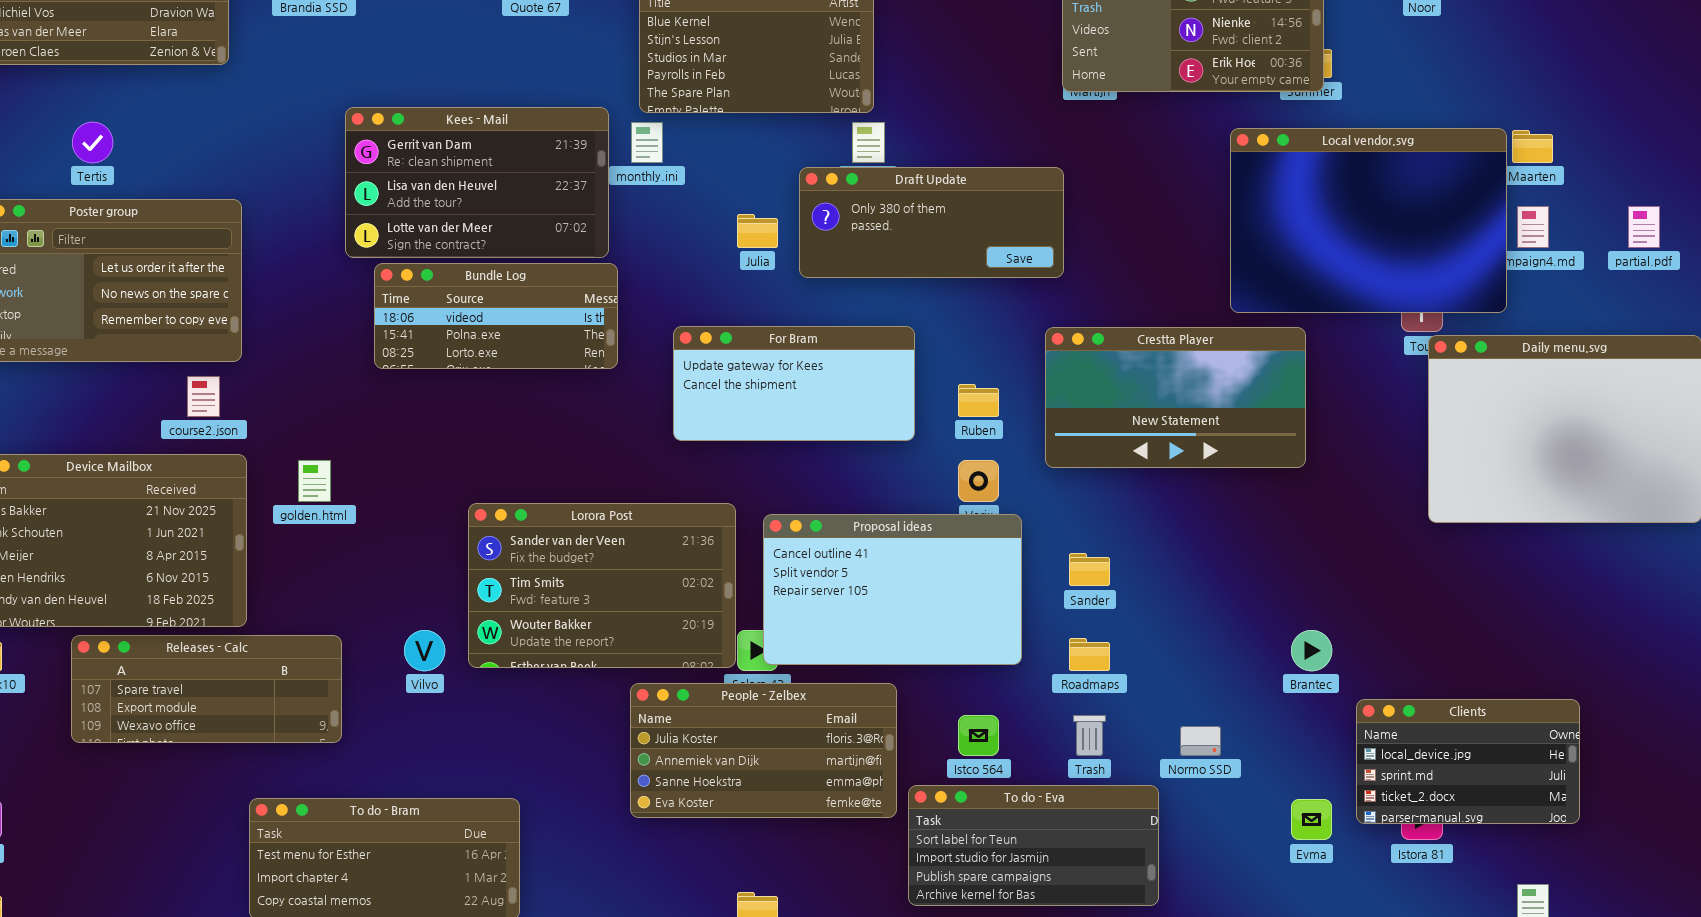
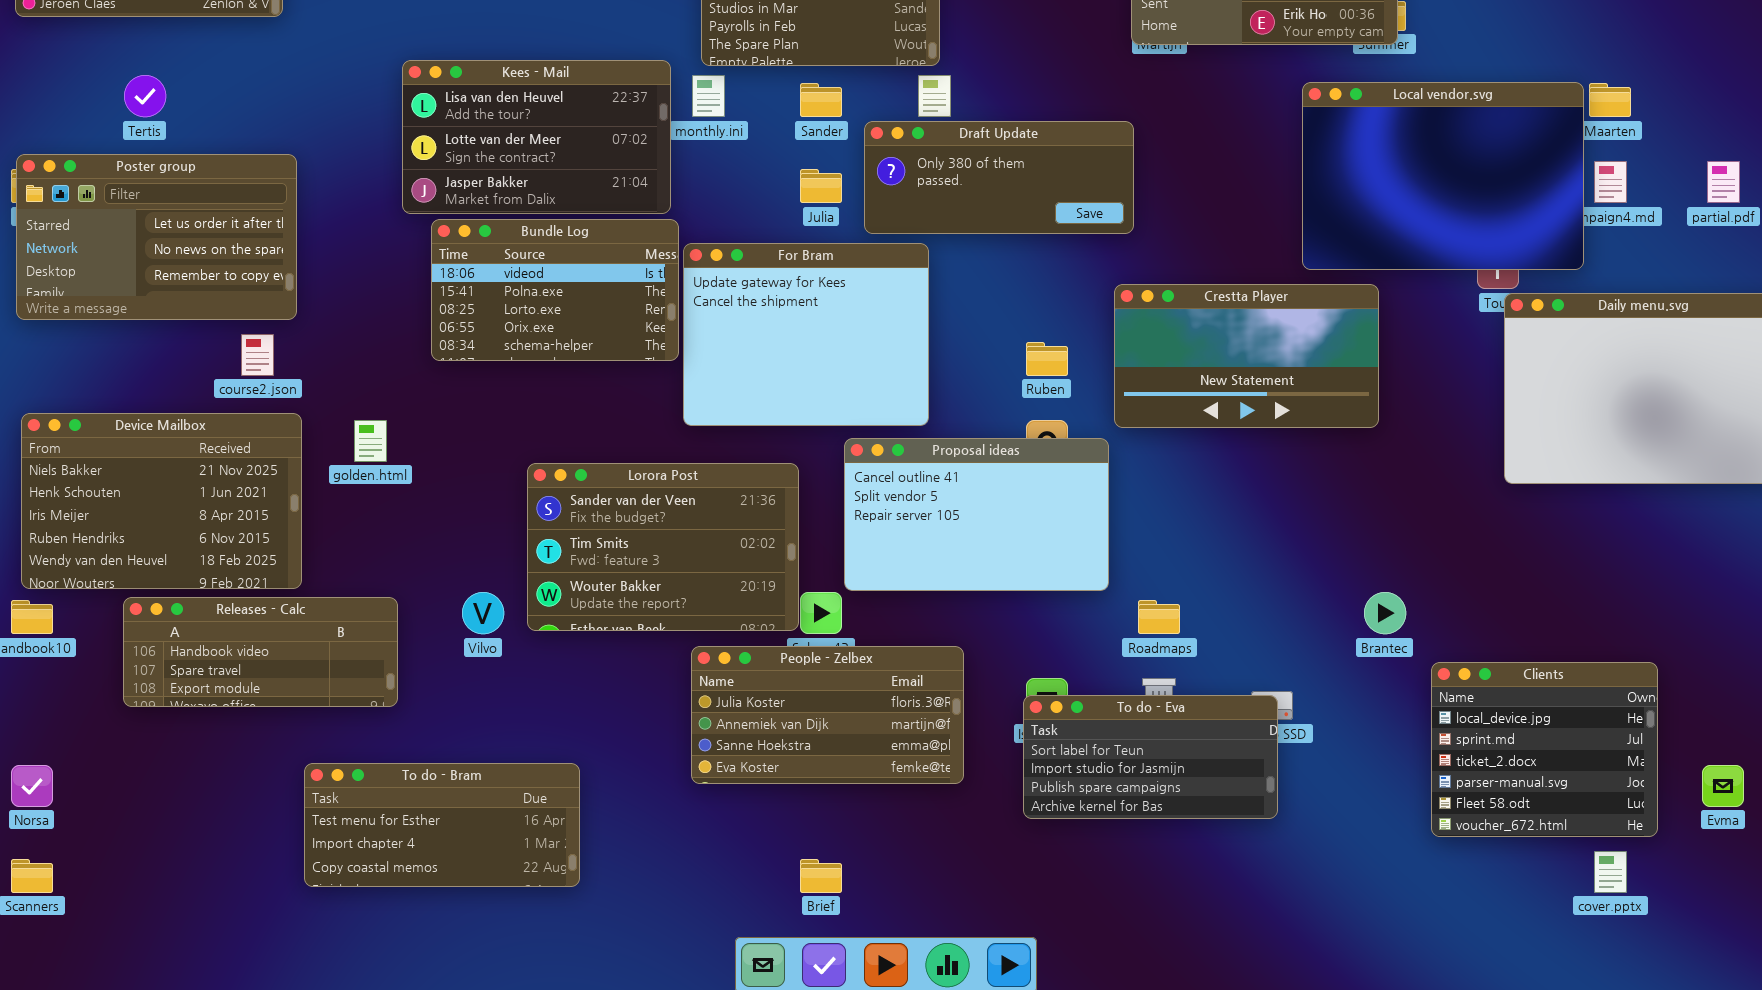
Kees - Mail: [345,107,609,258] -> [402,60,671,214], scrolled down 1 row
Bundle Log: [374,263,618,369] -> [431,219,679,361], resized
For Bram: [673,326,915,441] -> [683,243,929,426], moved, resized
Proposal ideas: [763,514,1022,665] -> [844,438,1109,591], moved
Sander: [1069,553,1110,586] -> [800,83,842,117], moved
Releases - Calc: [71,635,342,743] -> [123,597,398,707], scrolled up 1 row
Clients: [1356,699,1580,824] -> [1431,662,1658,837], resized
To do - Eva: [908,785,1159,906] -> [1023,695,1278,819], moved
Evma: [1291,799,1332,840] -> [1702,765,1744,807], moved

